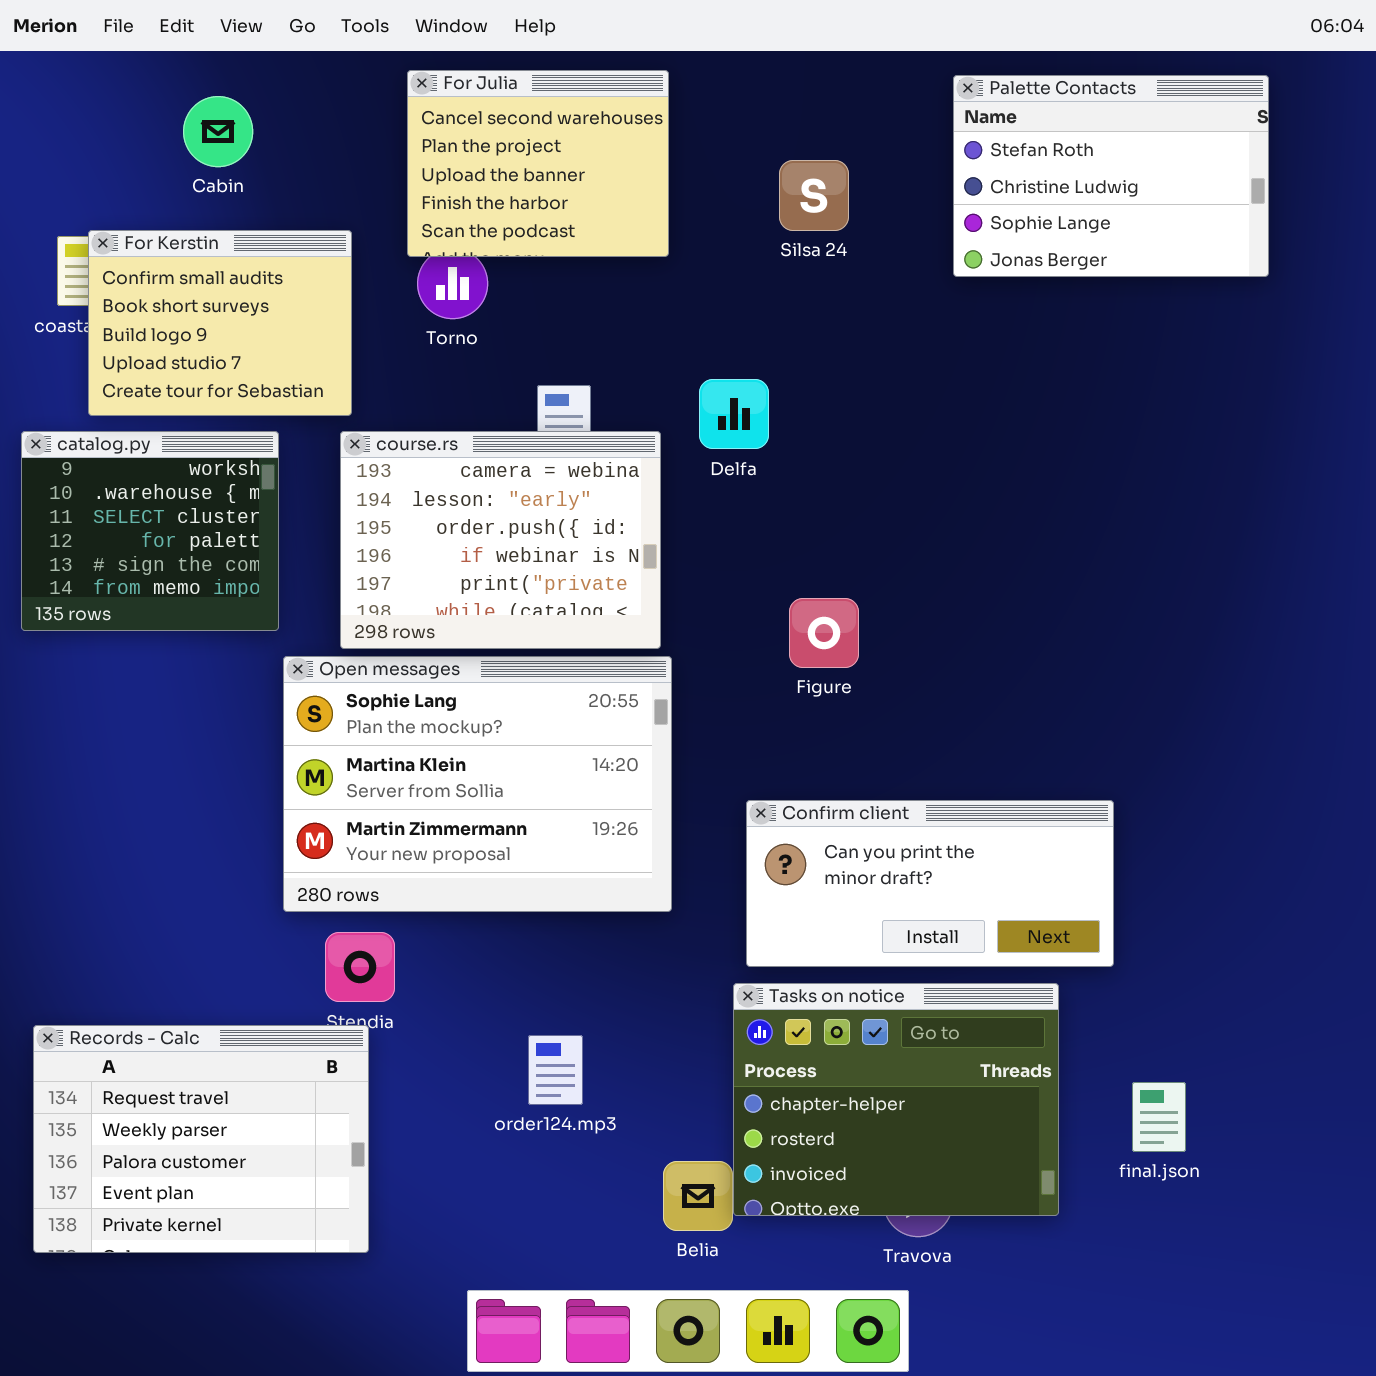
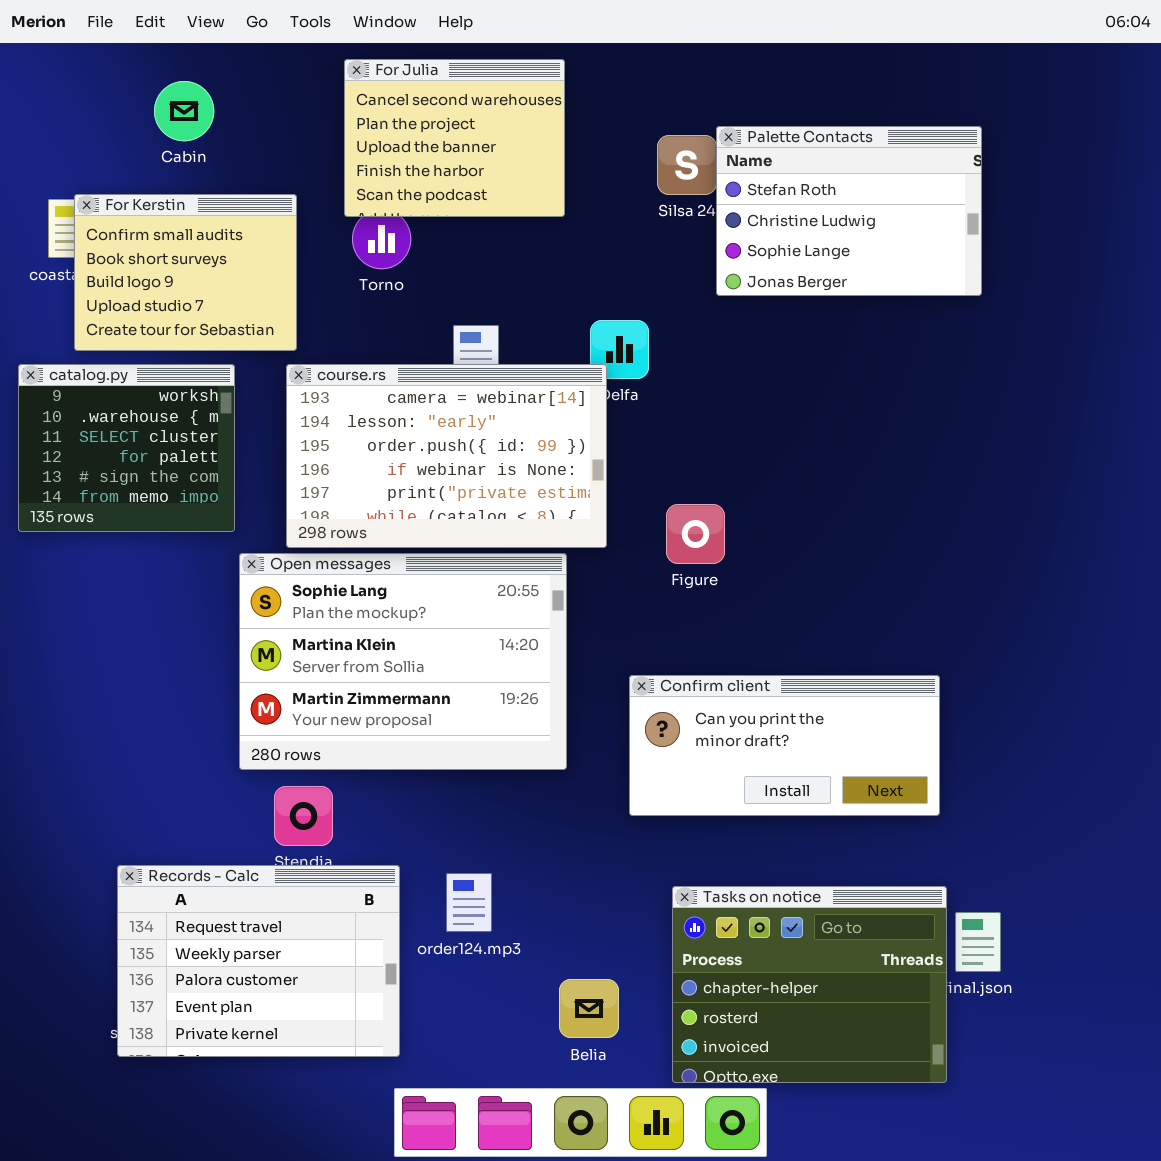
Palette Contacts: [953,75,1269,277] -> [716,126,982,296], moved
course.rs: [340,431,661,649] -> [286,364,607,548], resized
Tasks on notice: [733,983,1059,1216] -> [672,886,947,1083], moved
Records - Calc: [33,1025,369,1253] -> [117,865,400,1057], moved

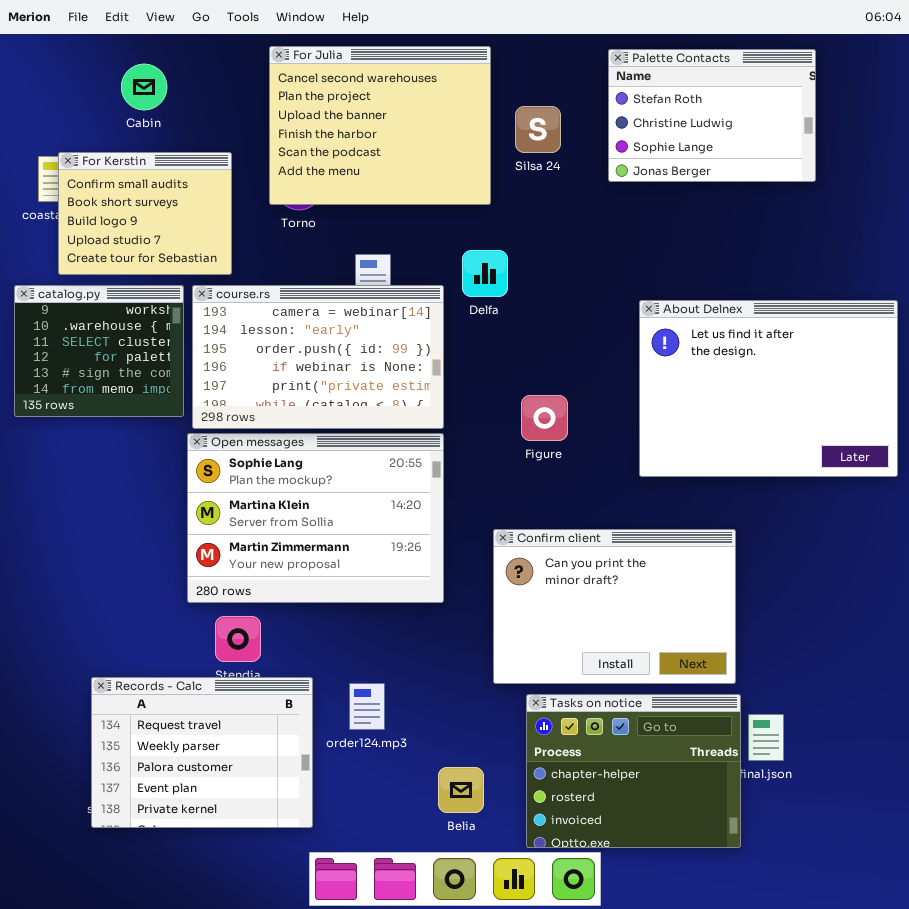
For Julia: [344,59,565,217] -> [269,46,491,205], resized
Palette Contacts: [716,126,982,296] -> [608,49,816,182], moved
course.rs: [286,364,607,548] -> [192,285,444,429], moved
About Delnex: none -> [639,300,898,477], opened
Confirm client: [629,675,940,816] -> [493,529,736,684], resized

